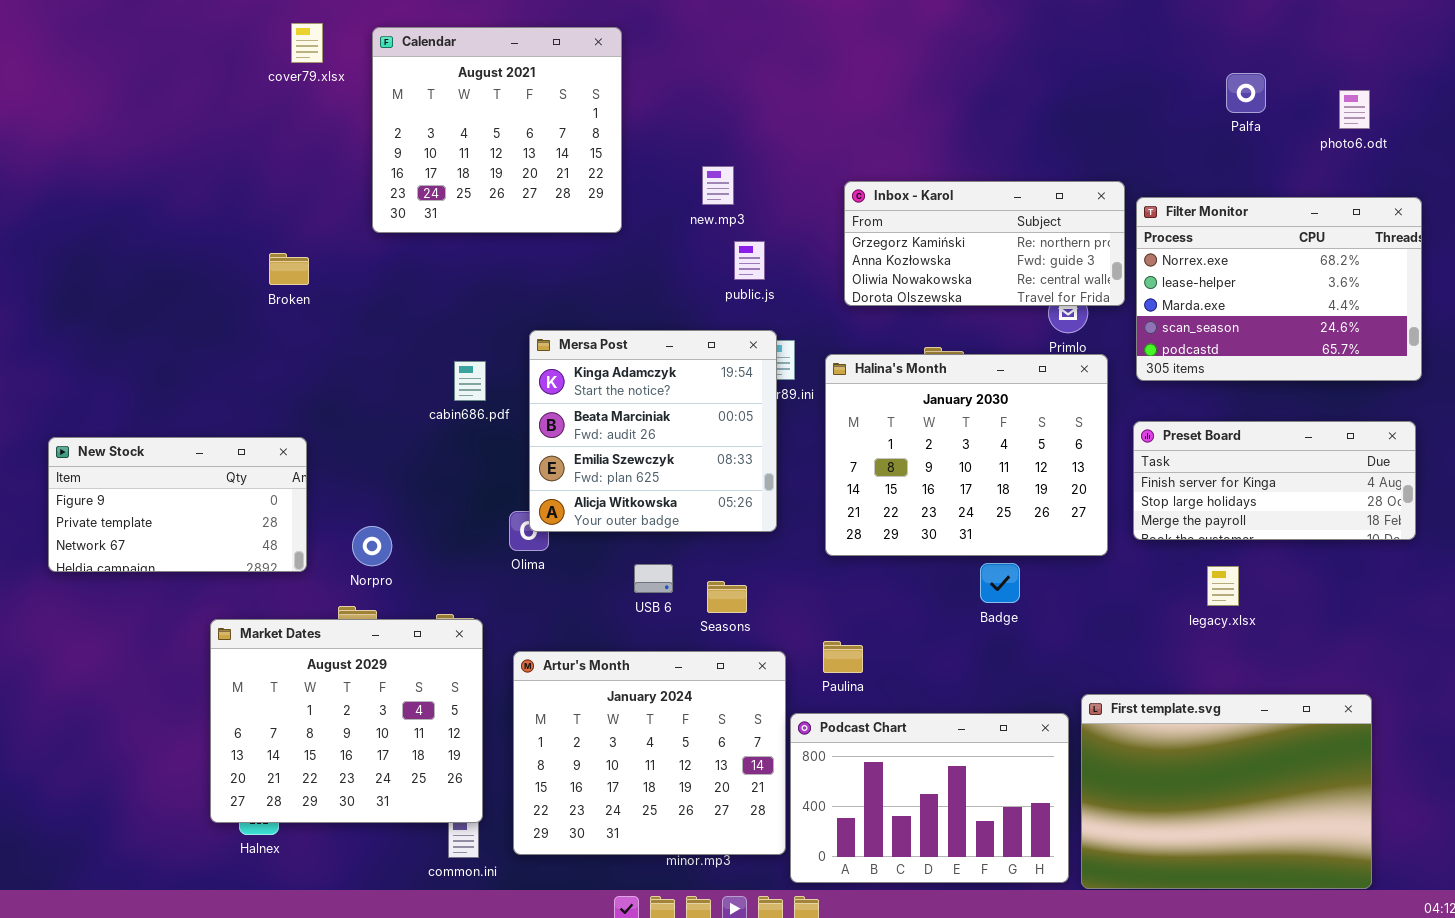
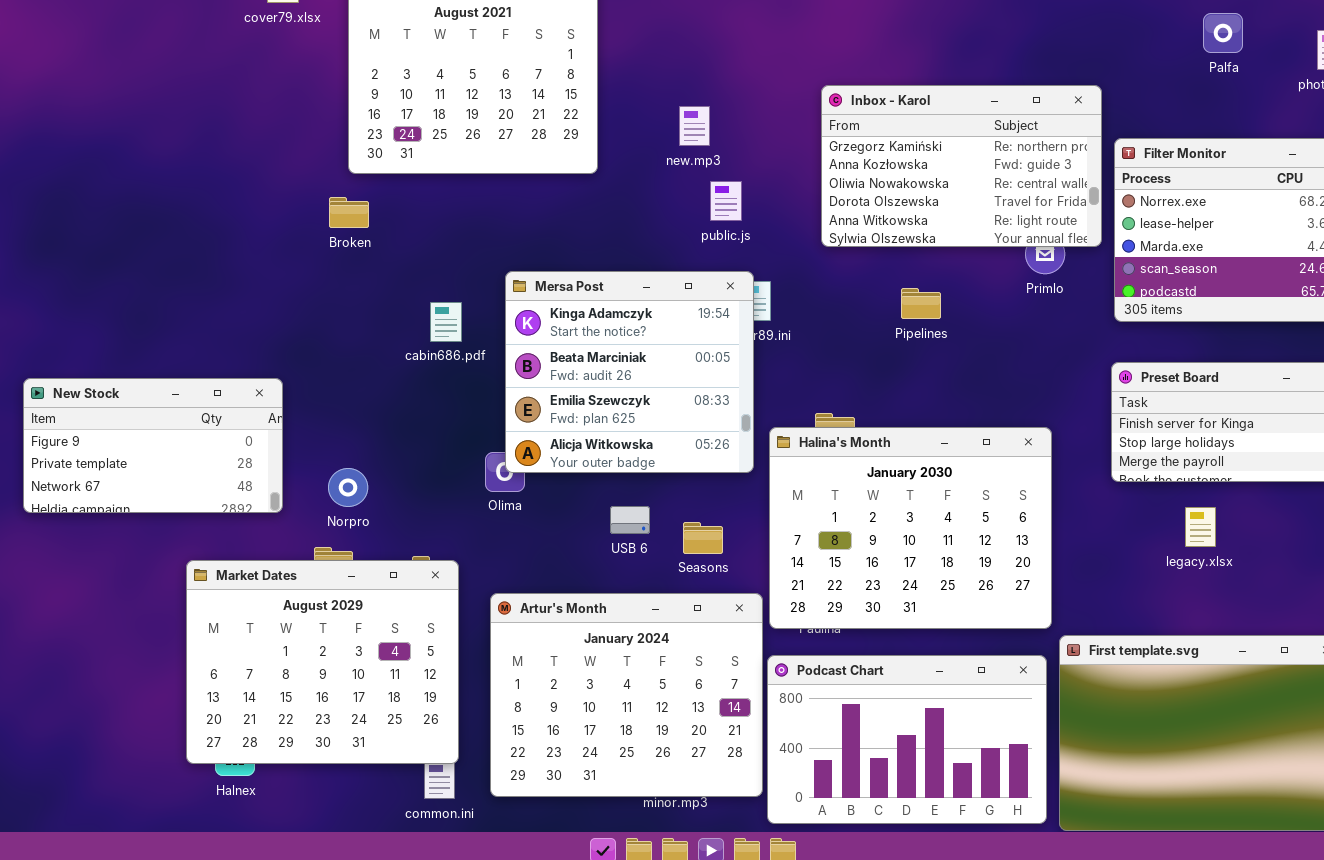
Inbox - Karol: [844,181,1125,306] -> [821,85,1102,247], resized
Broken: [269,253,309,285] -> [329,197,369,228], moved
Halina's Month: [825,354,1108,556] -> [769,427,1052,629], moved

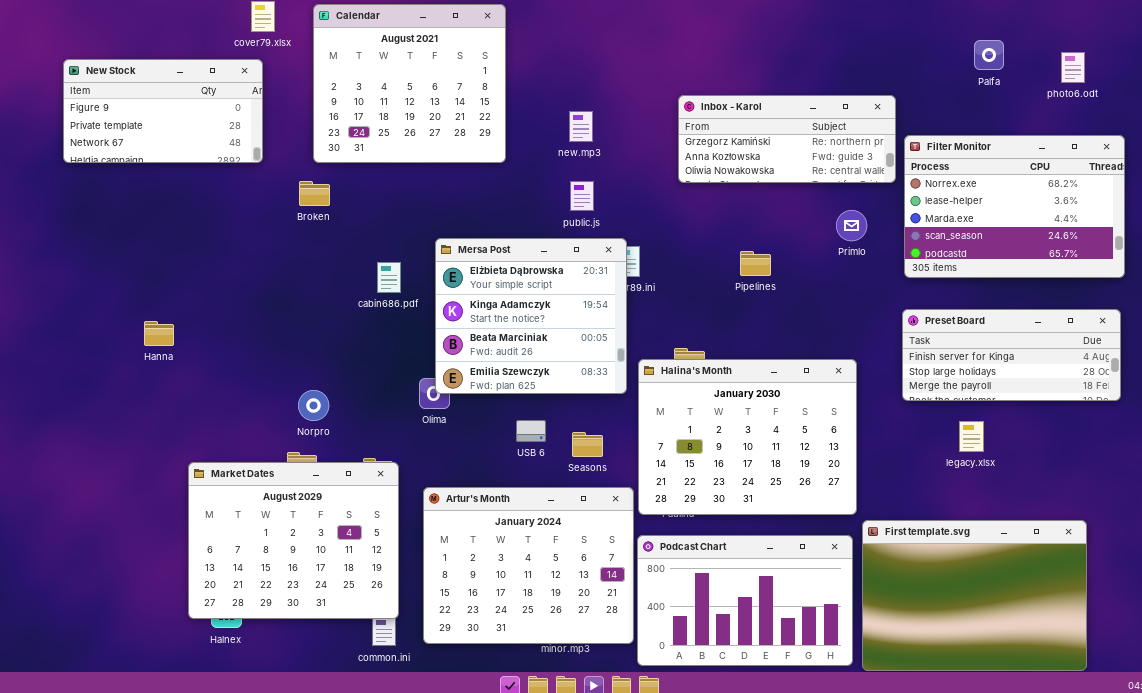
Inbox - Karol: [821,85,1102,247] -> [678,95,896,183], resized
public.js: [710,181,742,221] -> [570,181,594,211], moved
Mersa Post: [505,271,754,473] -> [435,238,627,394], scrolled up 1 row
New Stock: [23,378,283,513] -> [63,59,263,163], moved

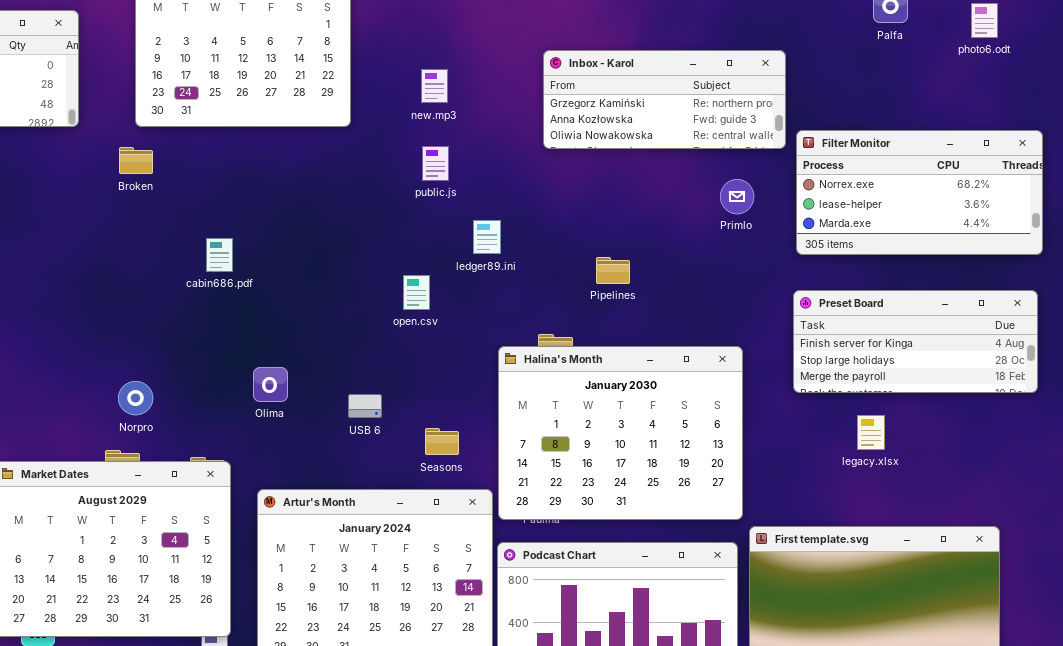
Filter Monitor: [904,135,1125,278] -> [796,130,1043,255], resized
Mersa Post: [435,238,627,394] -> none, closed
Pipelines: [740,251,771,276] -> [596,257,630,284], moved
USB 6: [516,420,546,442] -> [348,394,382,418], moved

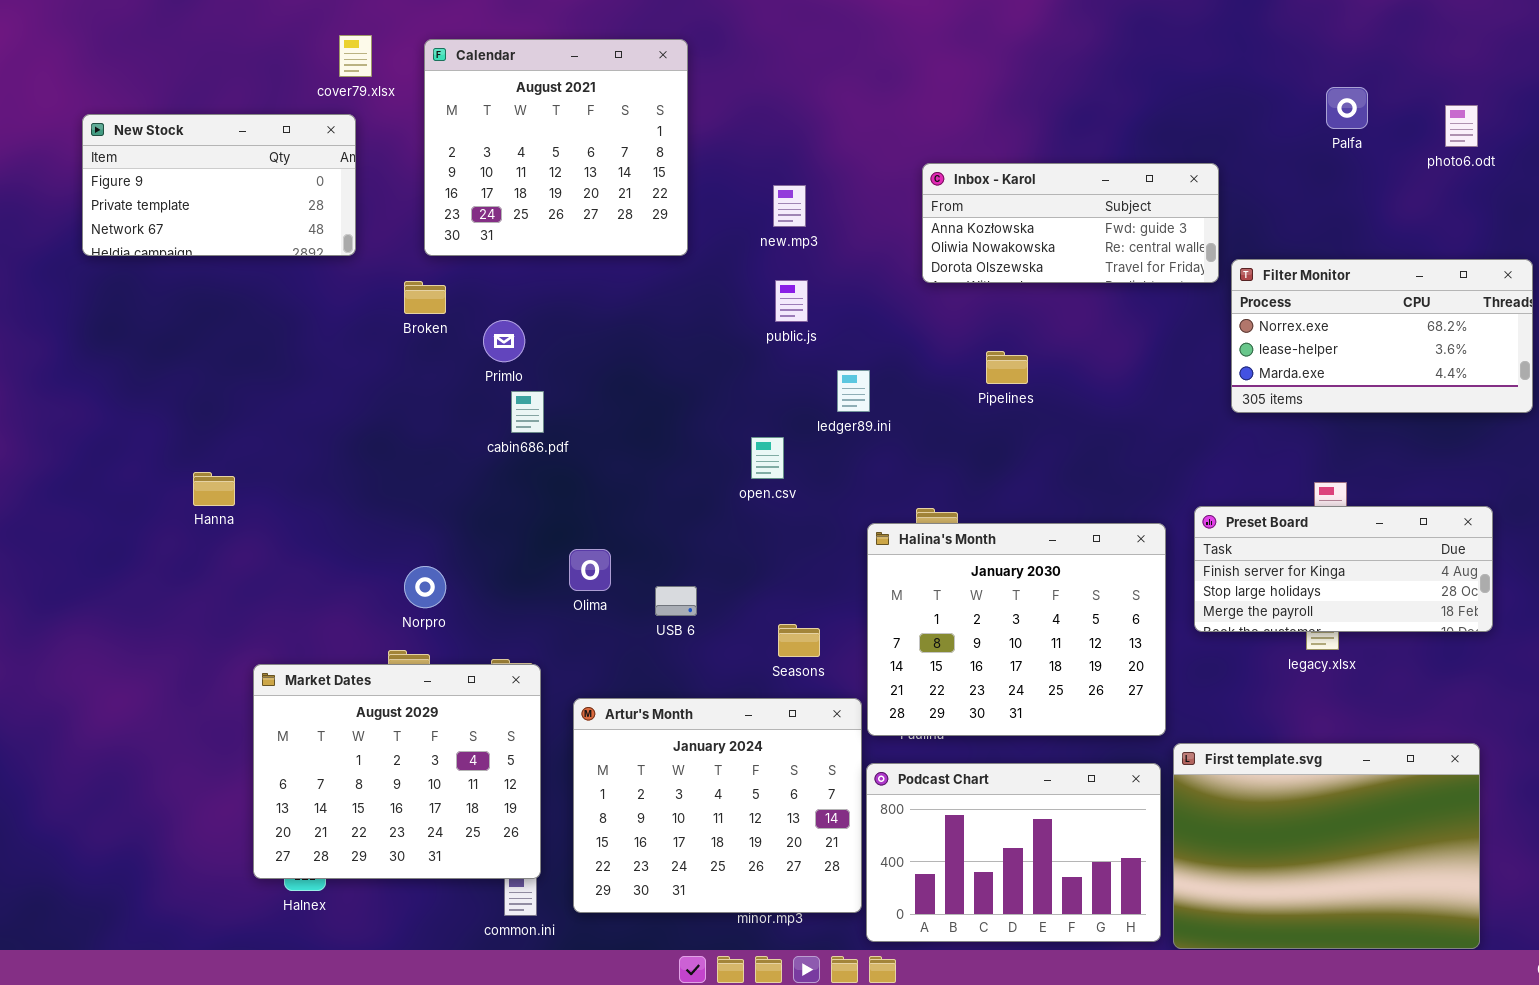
Inbox - Karol: [543,50,786,149] -> [922,163,1219,283], scrolled down 1 row
Primlo: [720,179,754,214] -> [483,320,525,362], moved
Pipelines: [596,257,630,284] -> [986,351,1028,384], moved
Preset Board: [793,290,1038,393] -> [1194,506,1493,632], moved
USB 6: [348,394,382,418] -> [655,586,697,616], moved

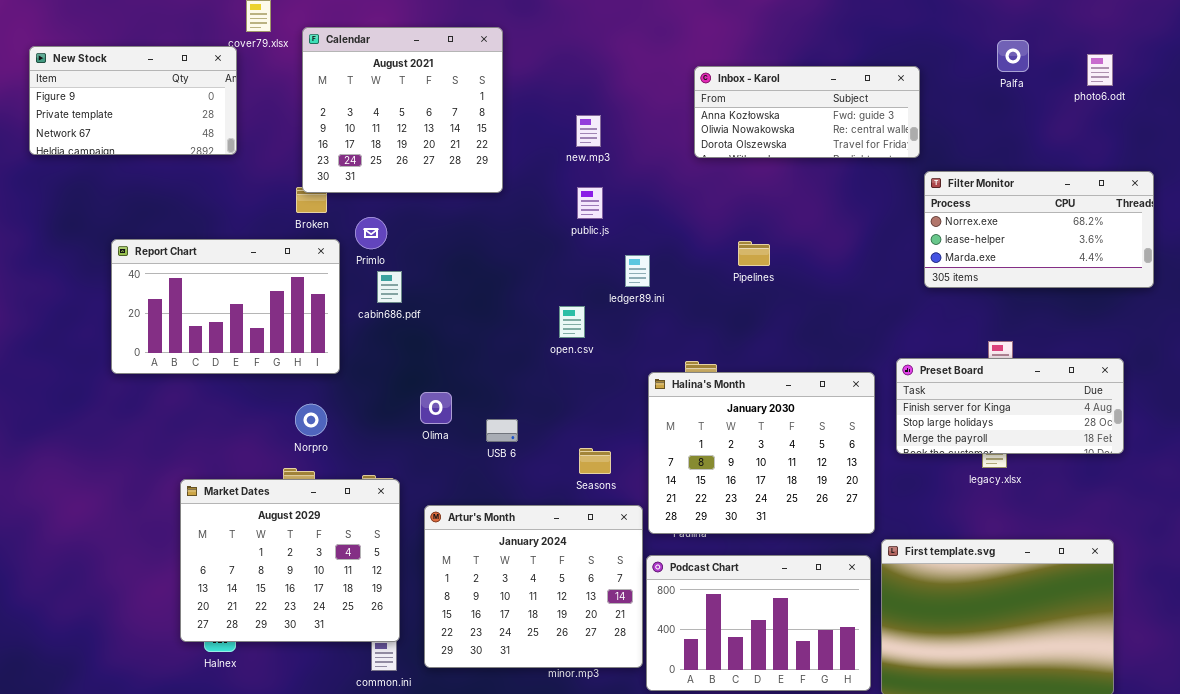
Calendar: [424,39,688,256] -> [302,27,503,193], moved
New Stock: [82,114,356,256] -> [29,46,237,155], moved
Inbox - Karol: [922,163,1219,283] -> [694,66,920,158], moved
Report Chart: none -> [111,239,340,374], opened

